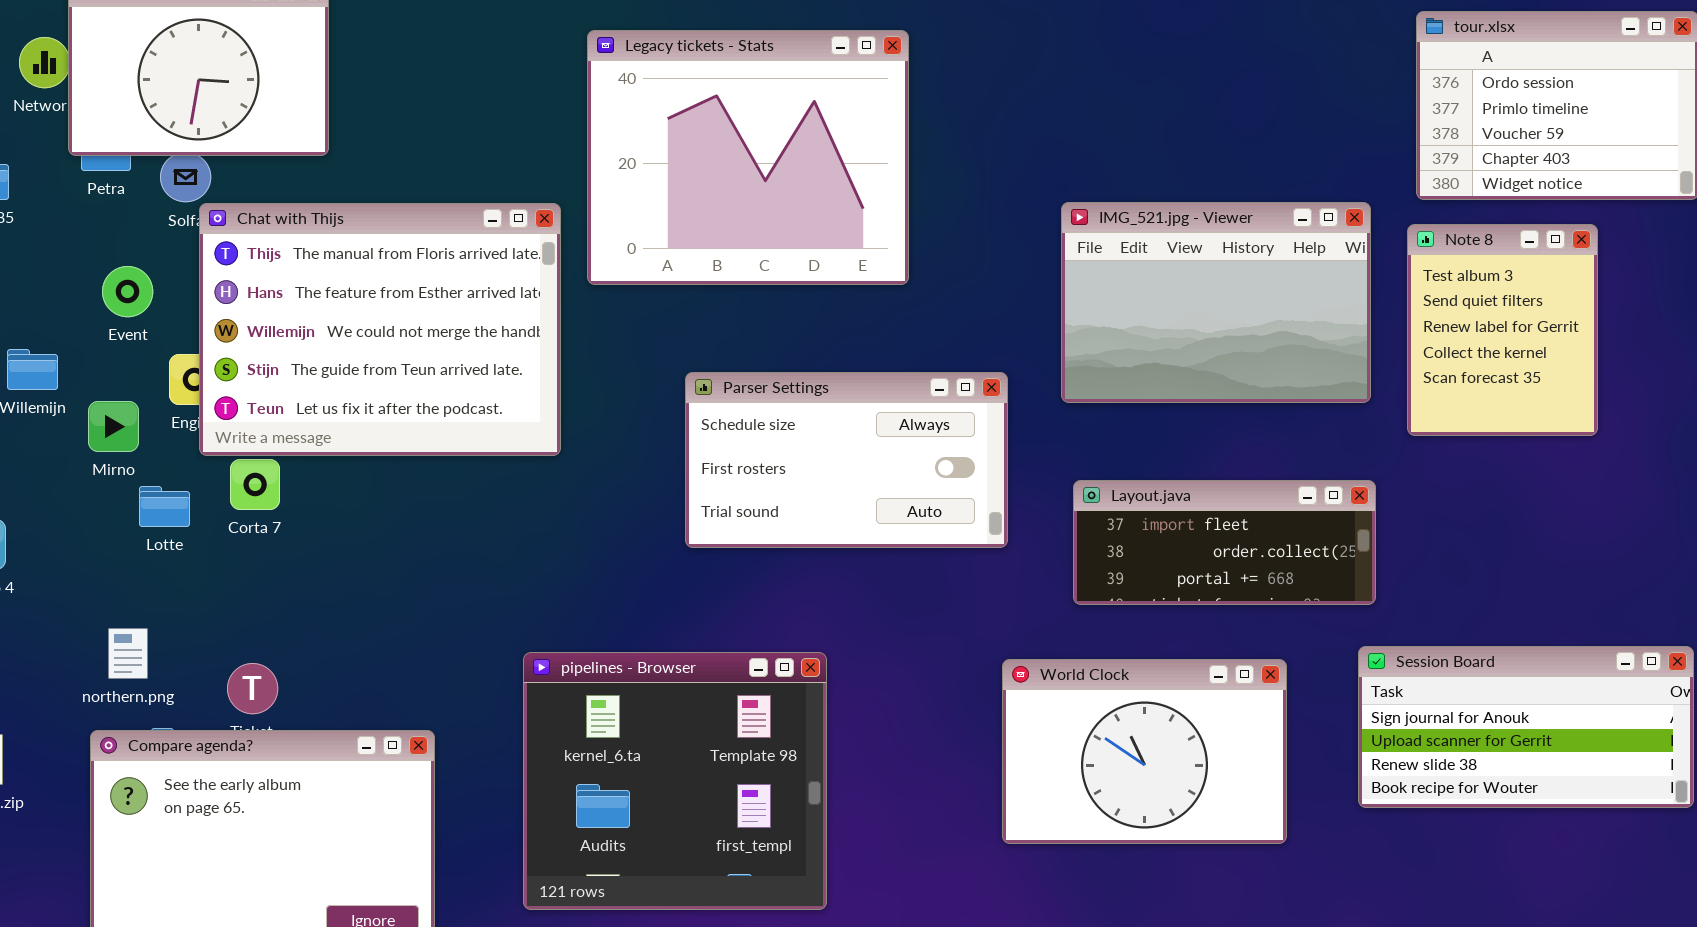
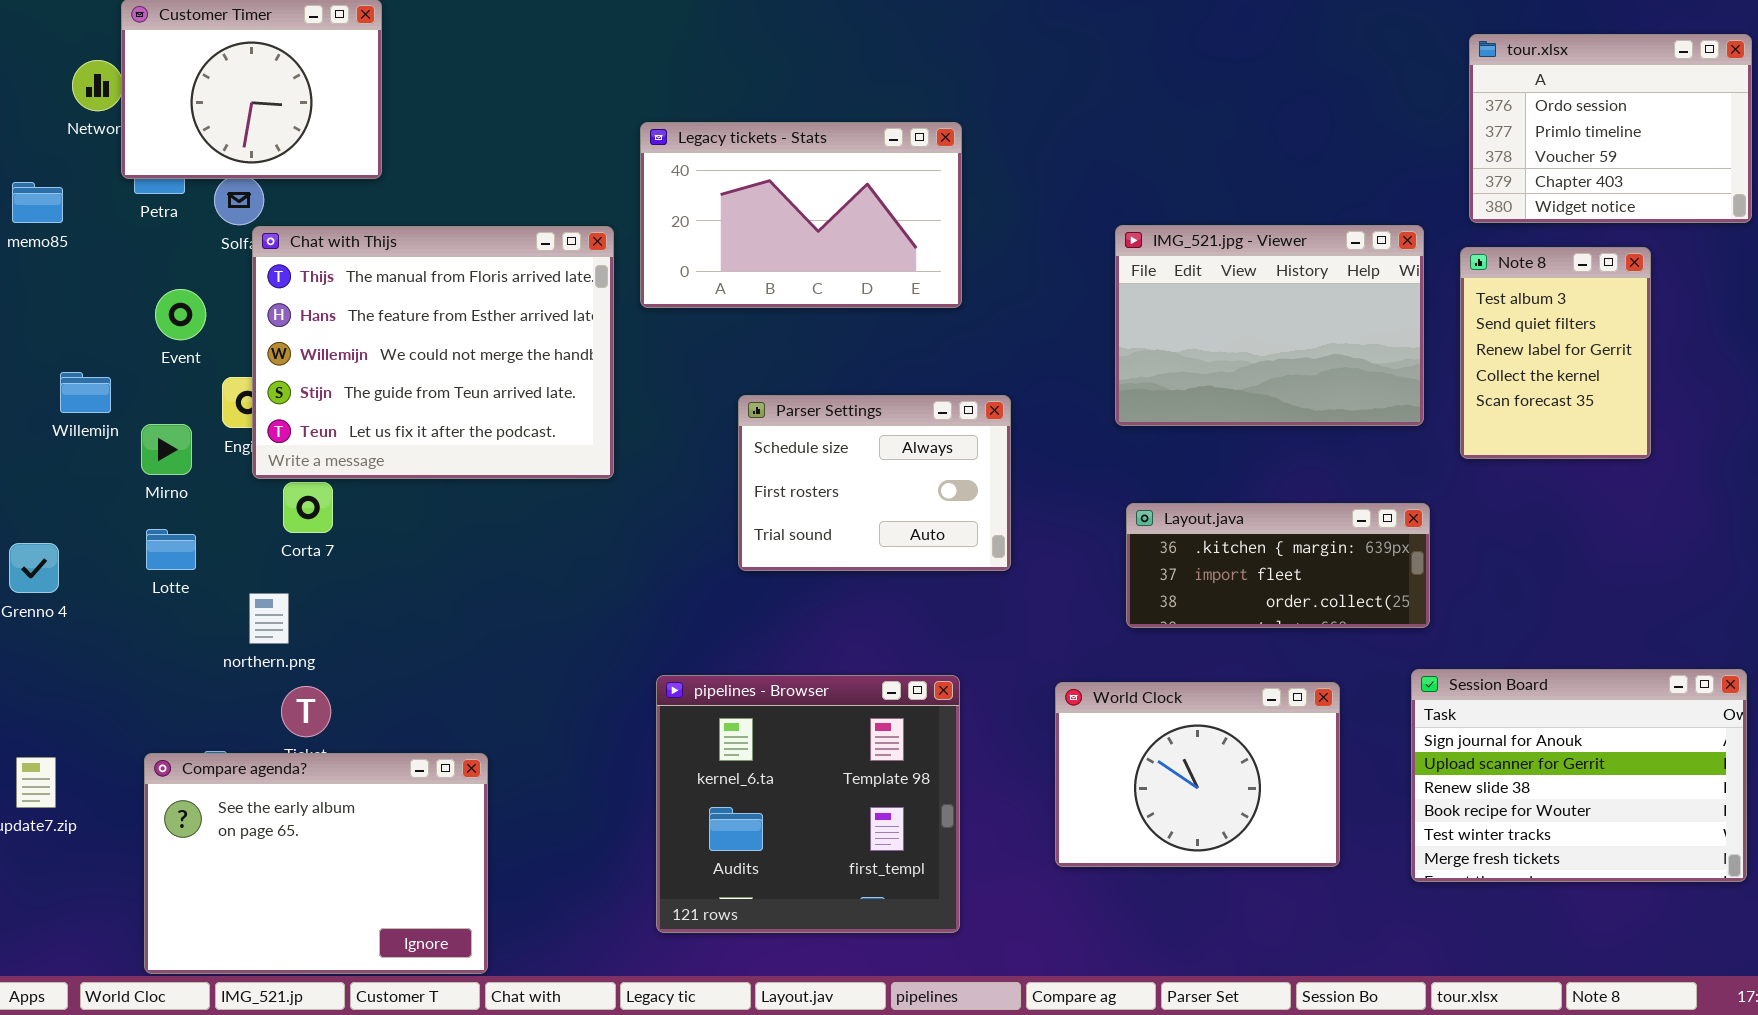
Legacy tickets - Stats: [587,30,909,285] -> [640,122,962,308], resized
Parser Settings: [685,372,1008,548] -> [738,395,1011,571], resized
Layout.java: [1073,480,1376,605] -> [1126,503,1430,628], scrolled up 1 row
Lotte: [139,486,190,527] -> [146,529,196,570], moved
northern.png: [108,628,148,679] -> [249,593,289,644], moved
Session Board: [1358,646,1694,808] -> [1411,669,1747,882], resized
pipelines - Browser: [523,652,827,910] -> [656,675,960,933], moved

